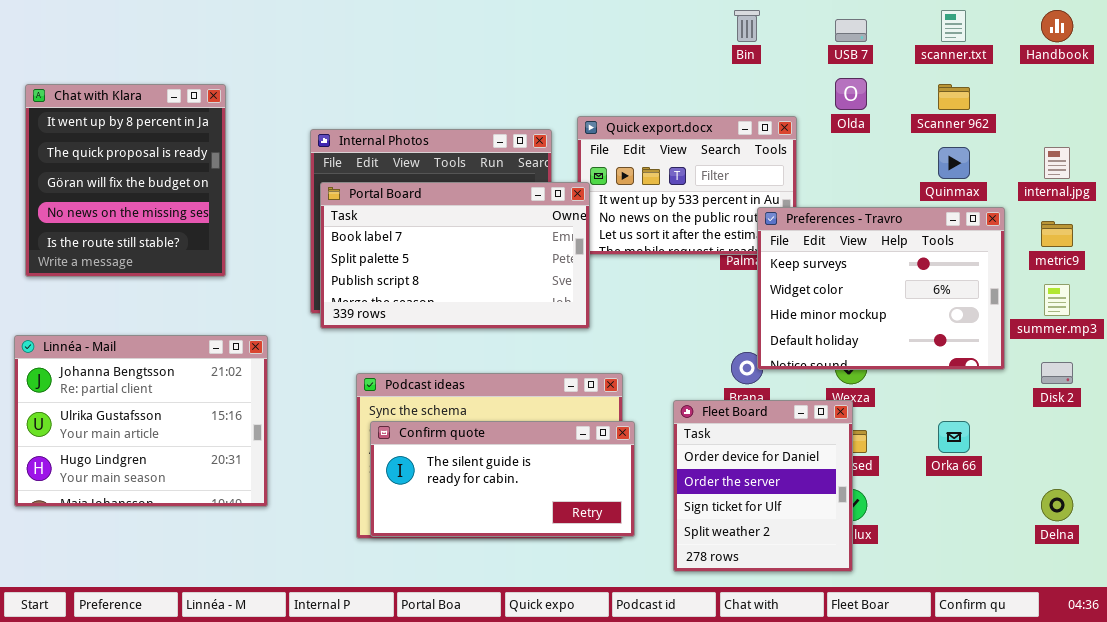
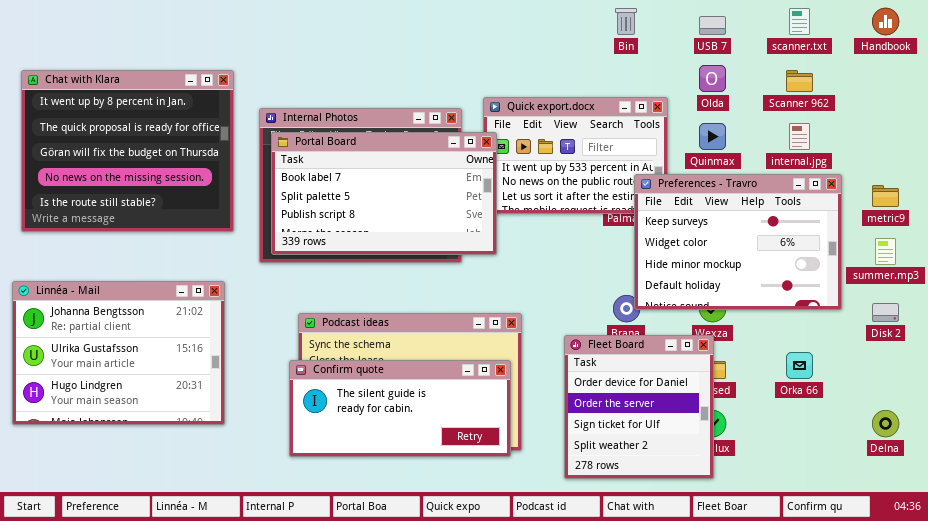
Chat with Klara: [25,84,226,277] -> [21,70,234,232], resized
Quinmax: [938,147,970,179] -> [699,123,726,150], moved
internal.jpg: [1044,147,1070,179] -> [789,123,810,150], moved
Portal Board: [320,182,590,329] -> [271,132,497,255], moved
Confirm quote: [370,421,635,537] -> [289,360,511,457], moved

